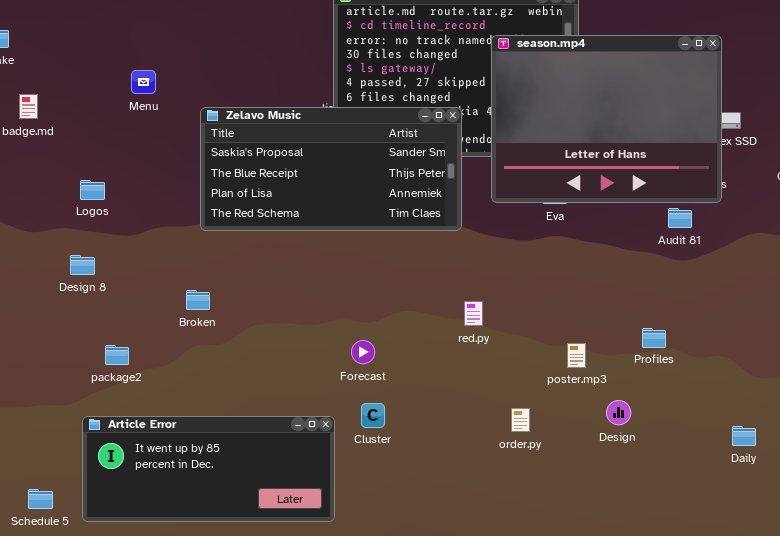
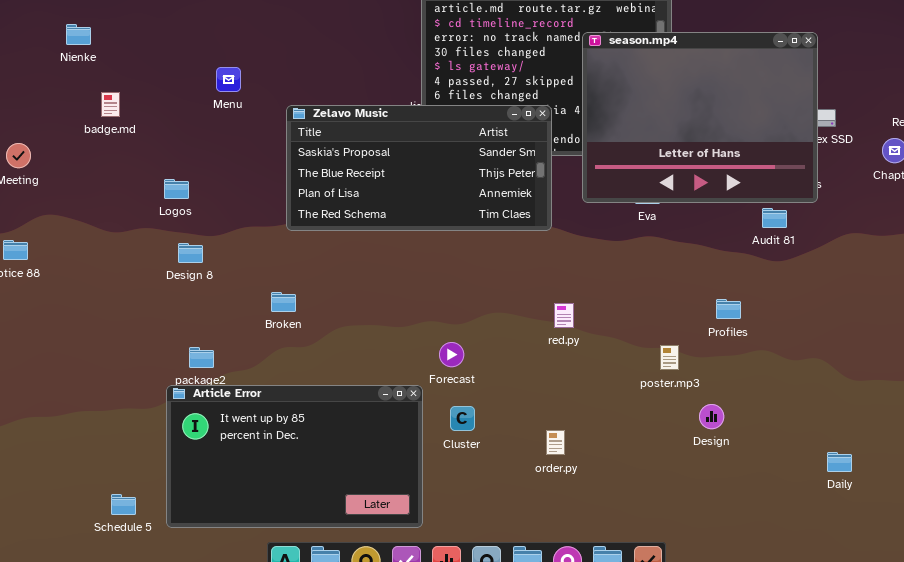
Design 8: [70,255,95,275] -> [178,243,203,263], moved
Profiles: [642,328,666,348] -> [716,299,741,319], moved
order.py: [511,408,530,432] -> [546,430,565,455], moved
Article Error: [82,416,335,522] -> [166,385,423,528], resized
Daily: [732,426,756,446] -> [827,452,852,472], moved

